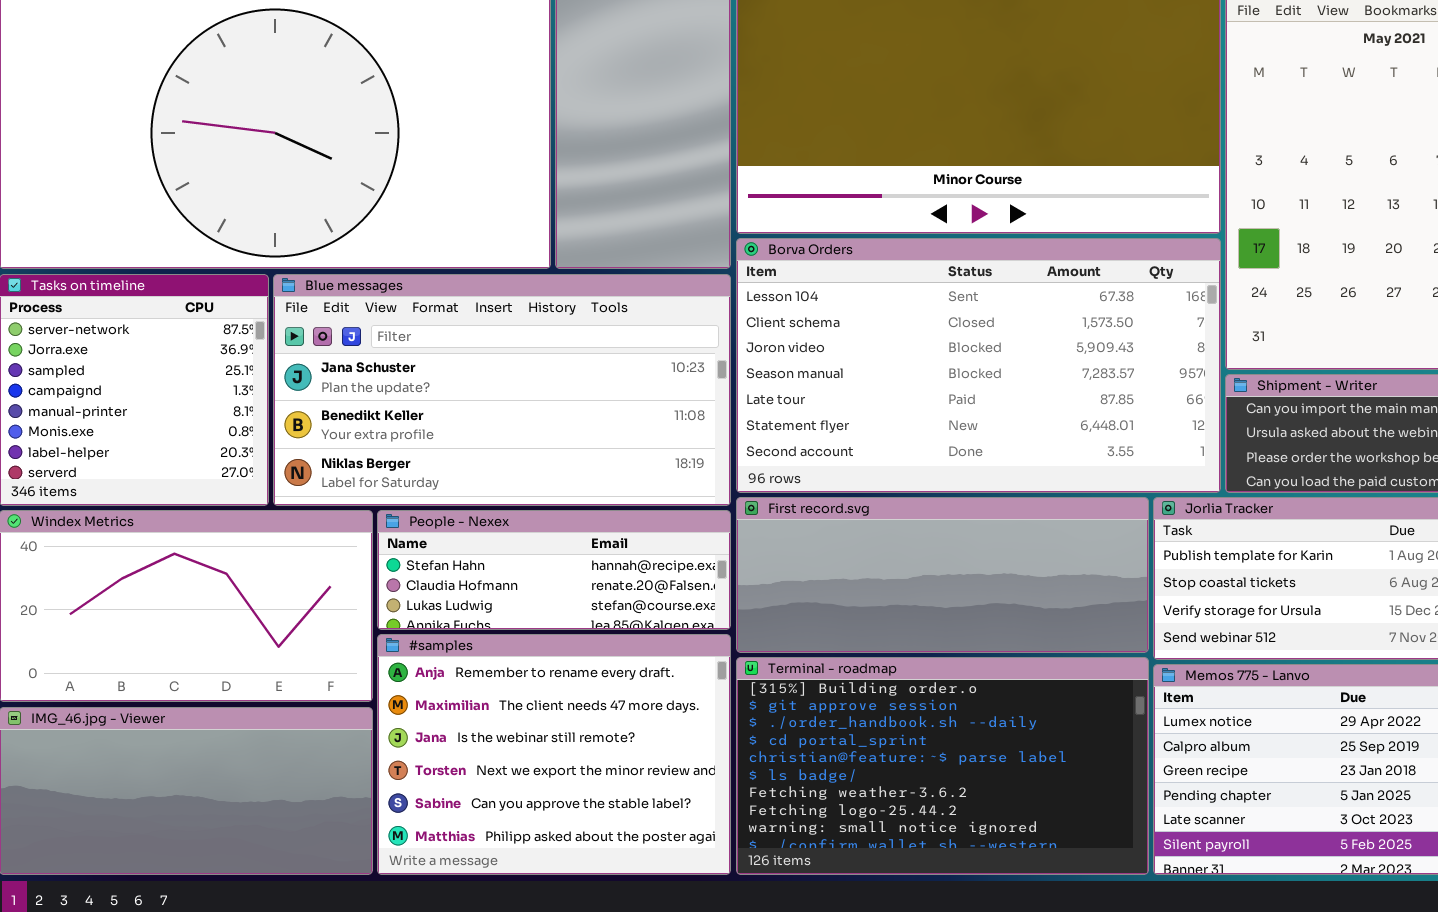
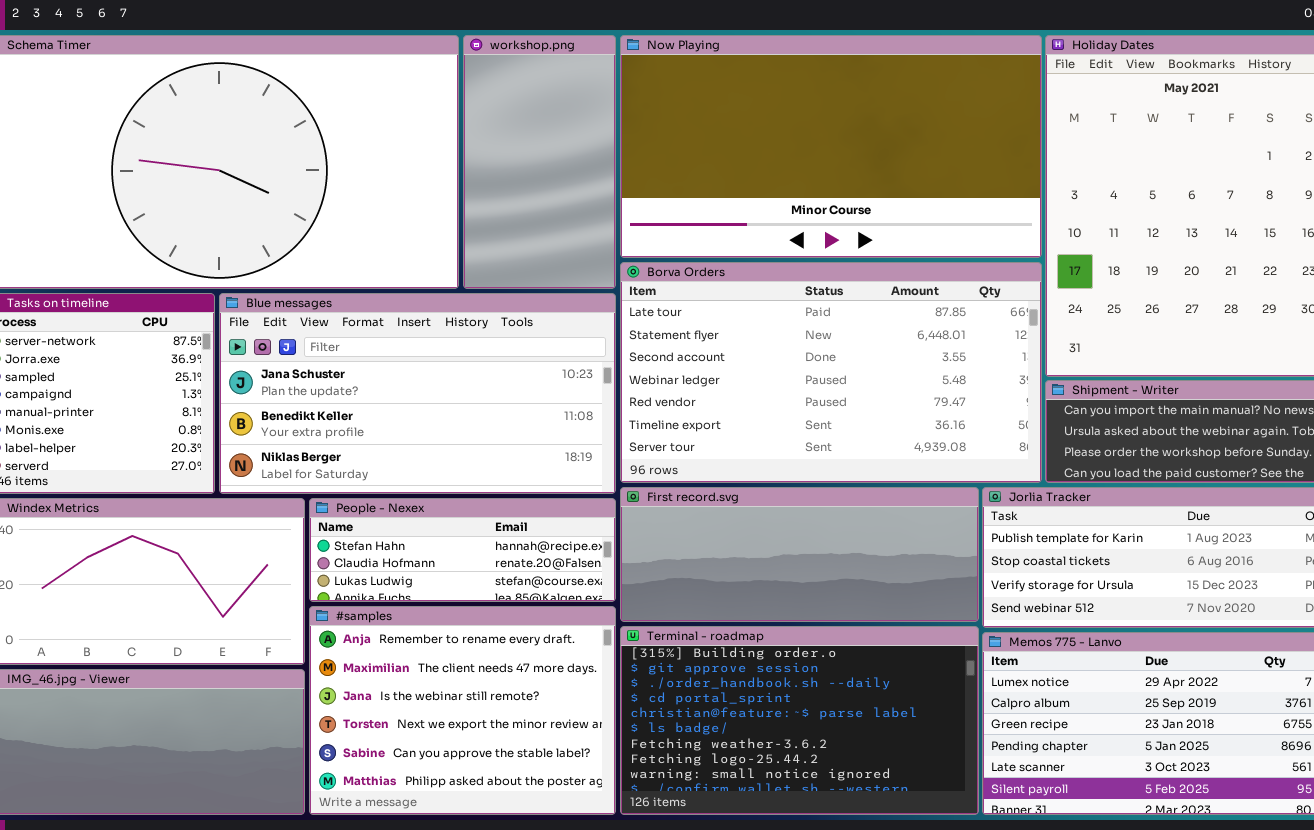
Borva Orders: [736,238,1221,493] -> [620,262,1042,483], scrolled down 4 rows

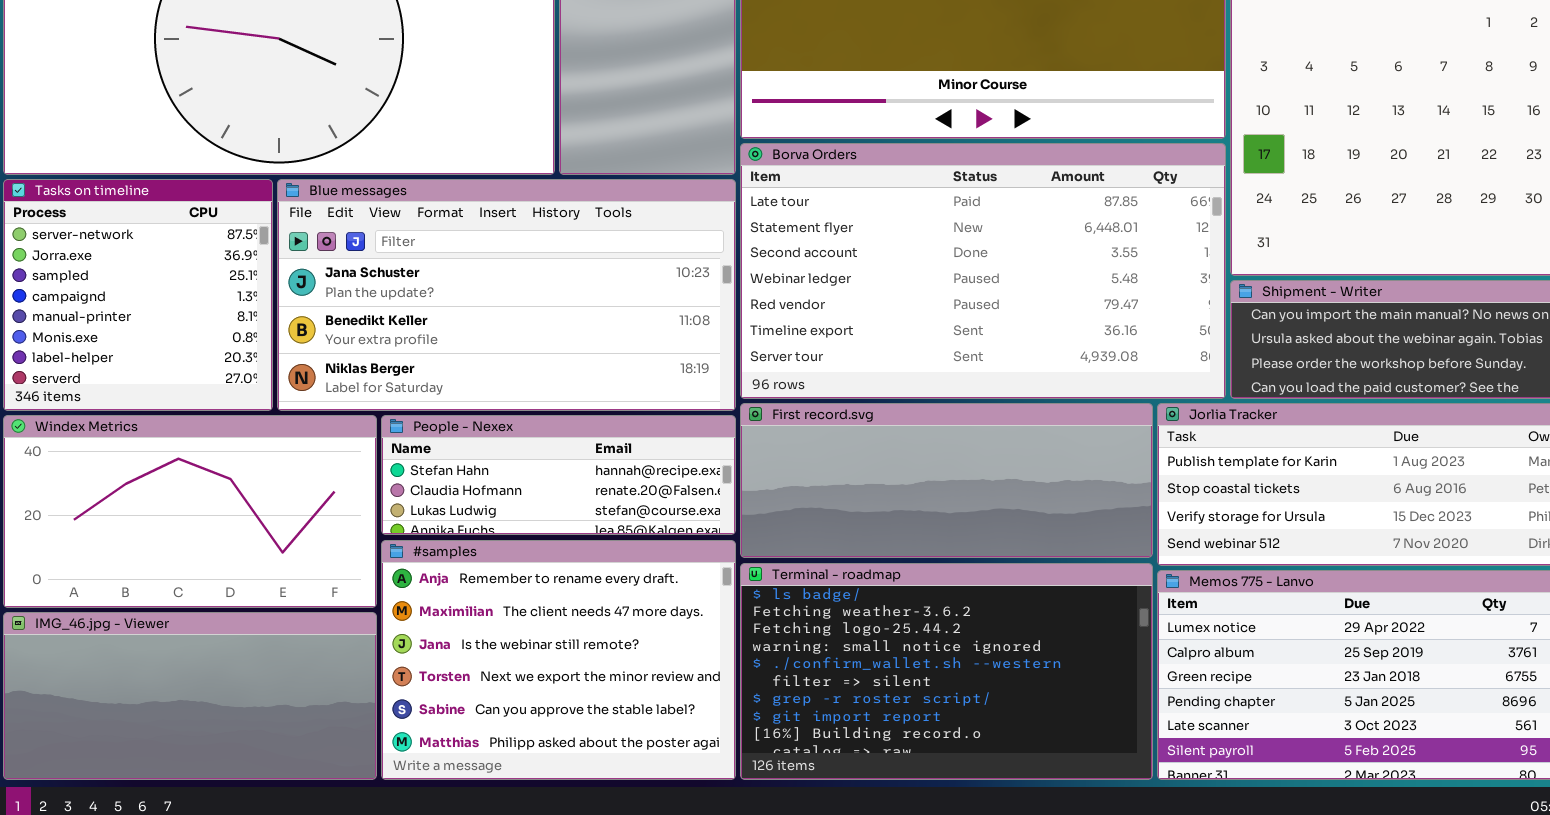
Terminal - roadmap: [620,626,979,815] -> [740,563,1153,780], scrolled down 5 rows

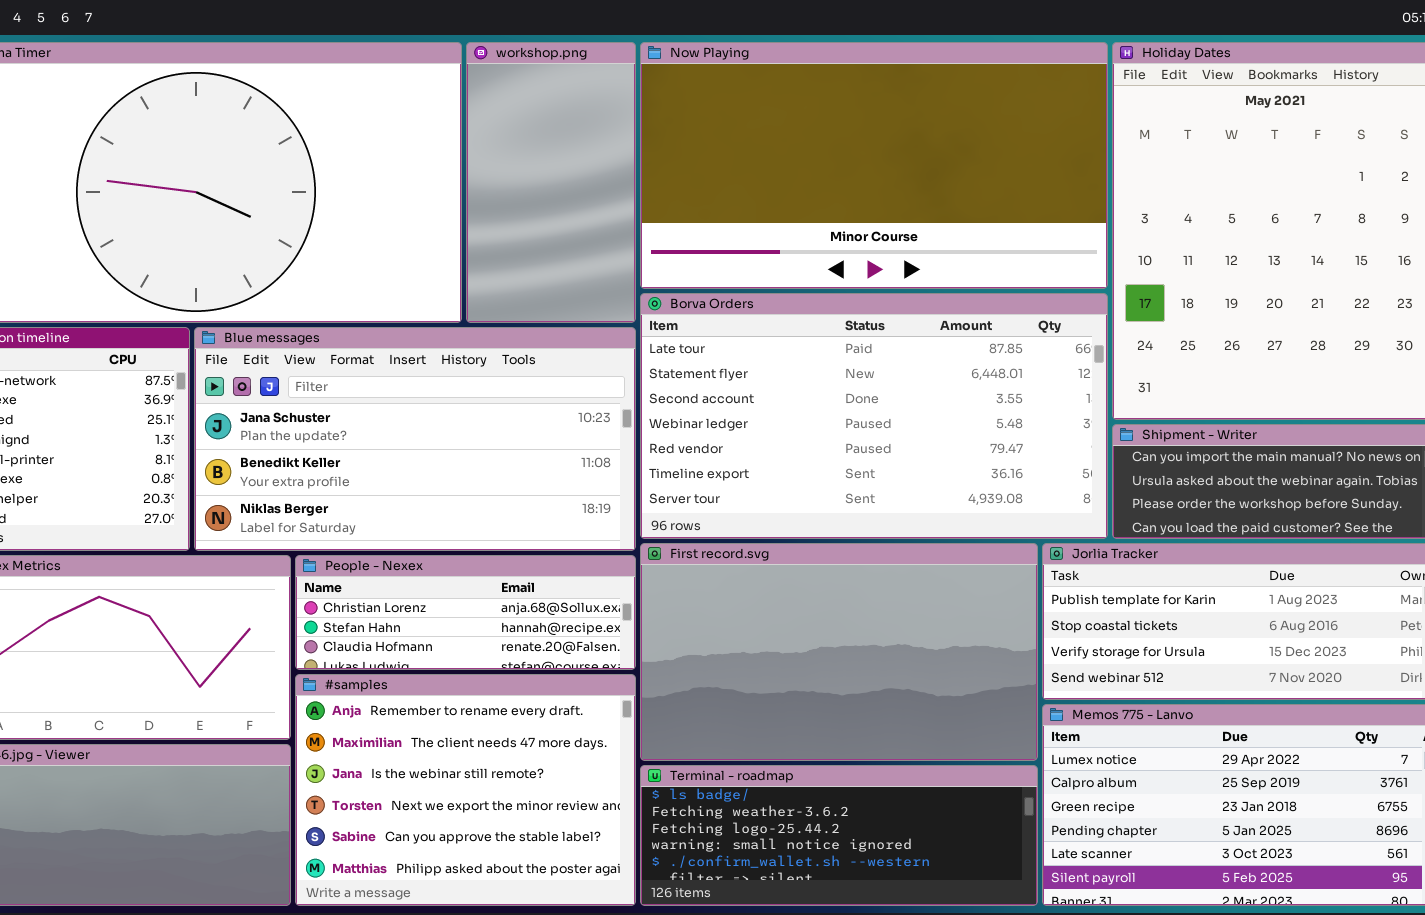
First record.svg: [740,403,1153,558] -> [640,543,1038,761], resized
People - Nexex: [381,415,736,535] -> [295,555,636,670], scrolled up 1 row
Terminal - roadmap: [740,563,1153,780] -> [640,765,1038,906], resized

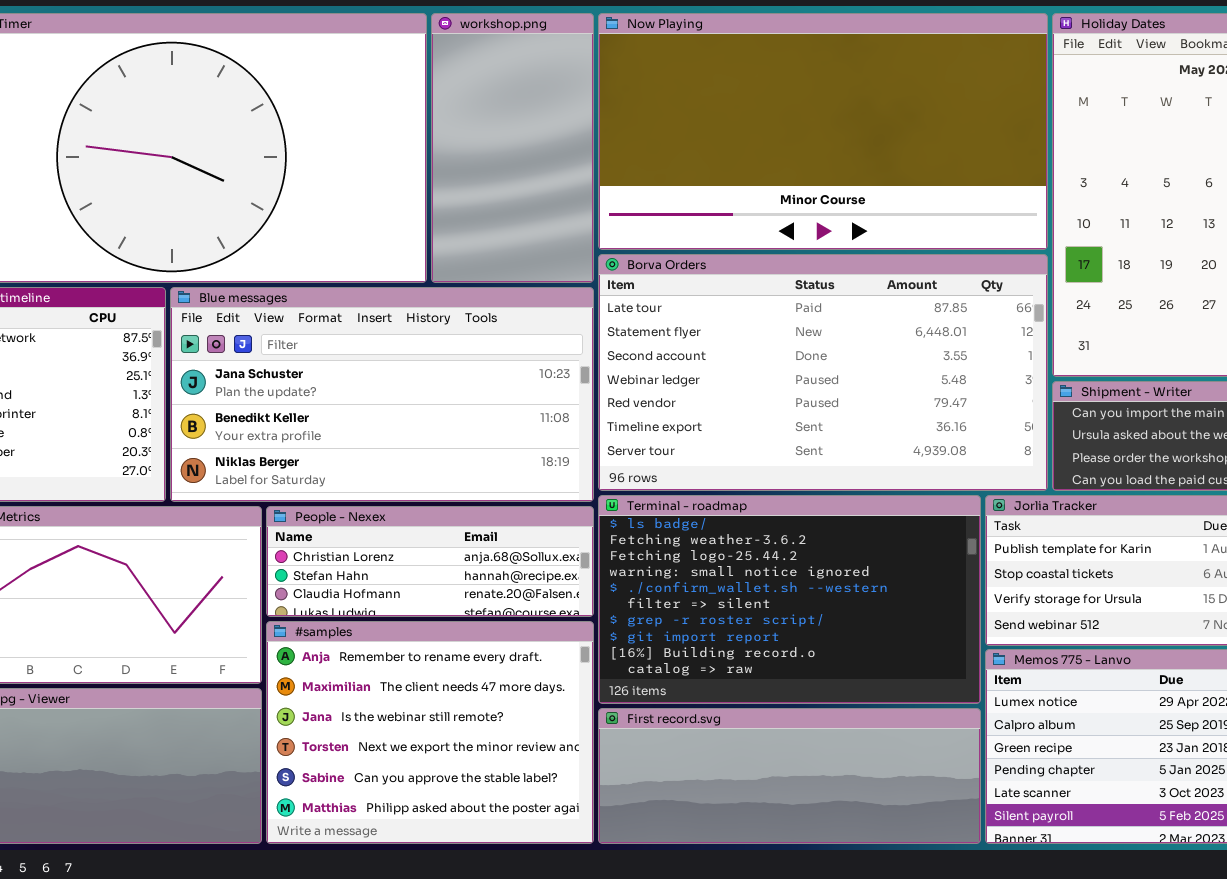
First record.svg: [640,543,1038,761] -> [598,708,981,844], moved, resized
Terminal - roadmap: [640,765,1038,906] -> [598,495,981,704], moved, resized

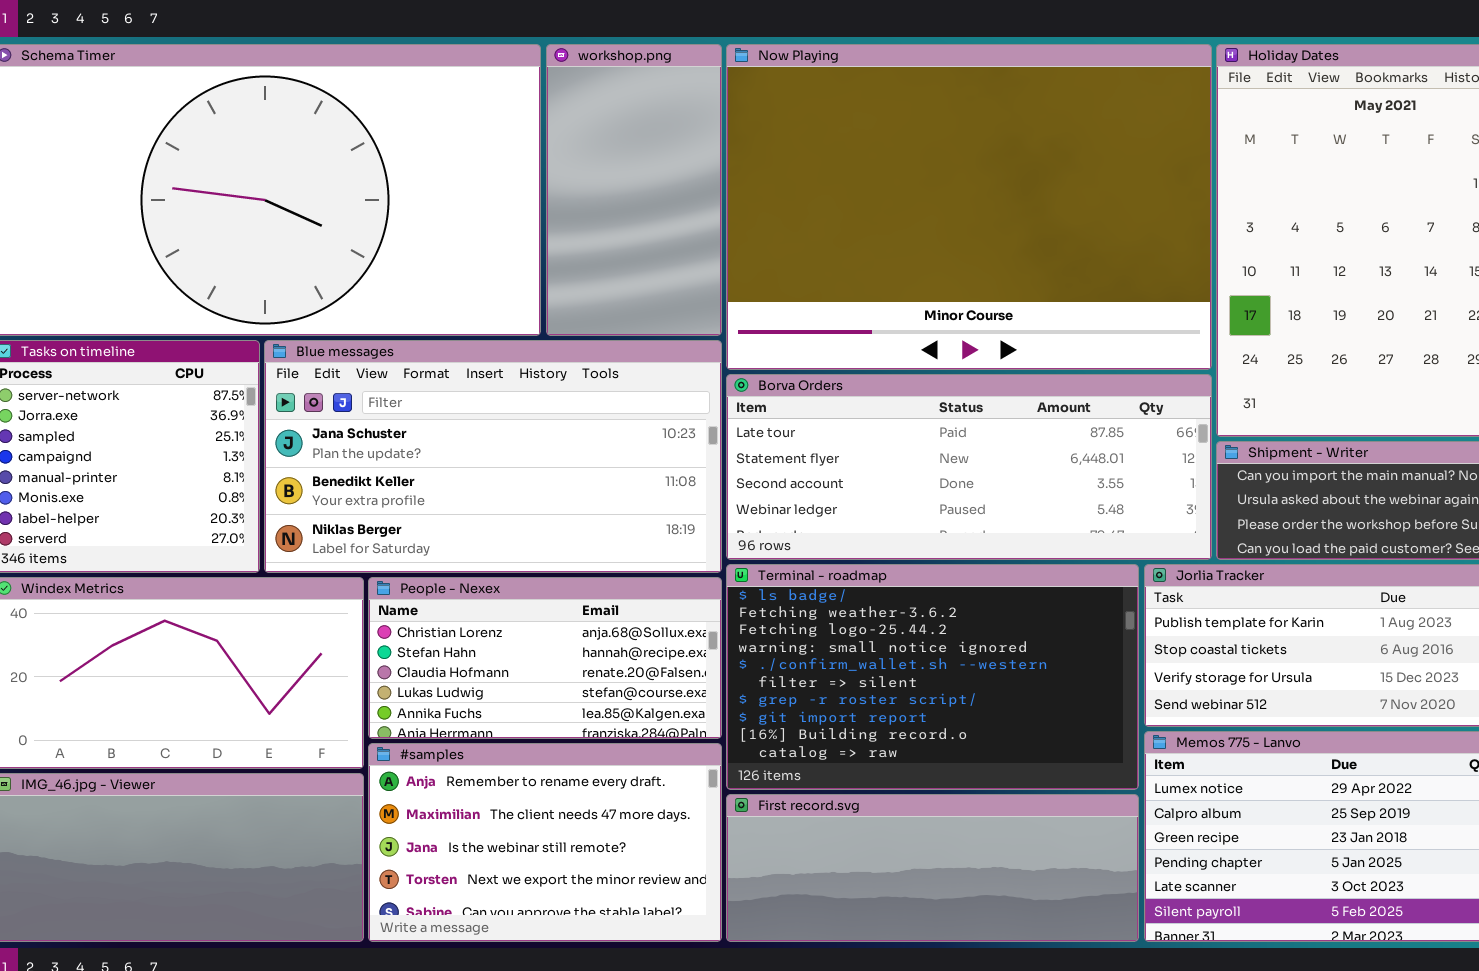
Now Playing: [598,13,1048,250] -> [726,44,1212,370], resized
Borva Orders: [598,254,1048,491] -> [726,374,1212,560], resized
People - Nexex: [266,506,594,617] -> [368,577,722,739], resized
#samples: [266,621,594,844] -> [368,743,722,942], resized

